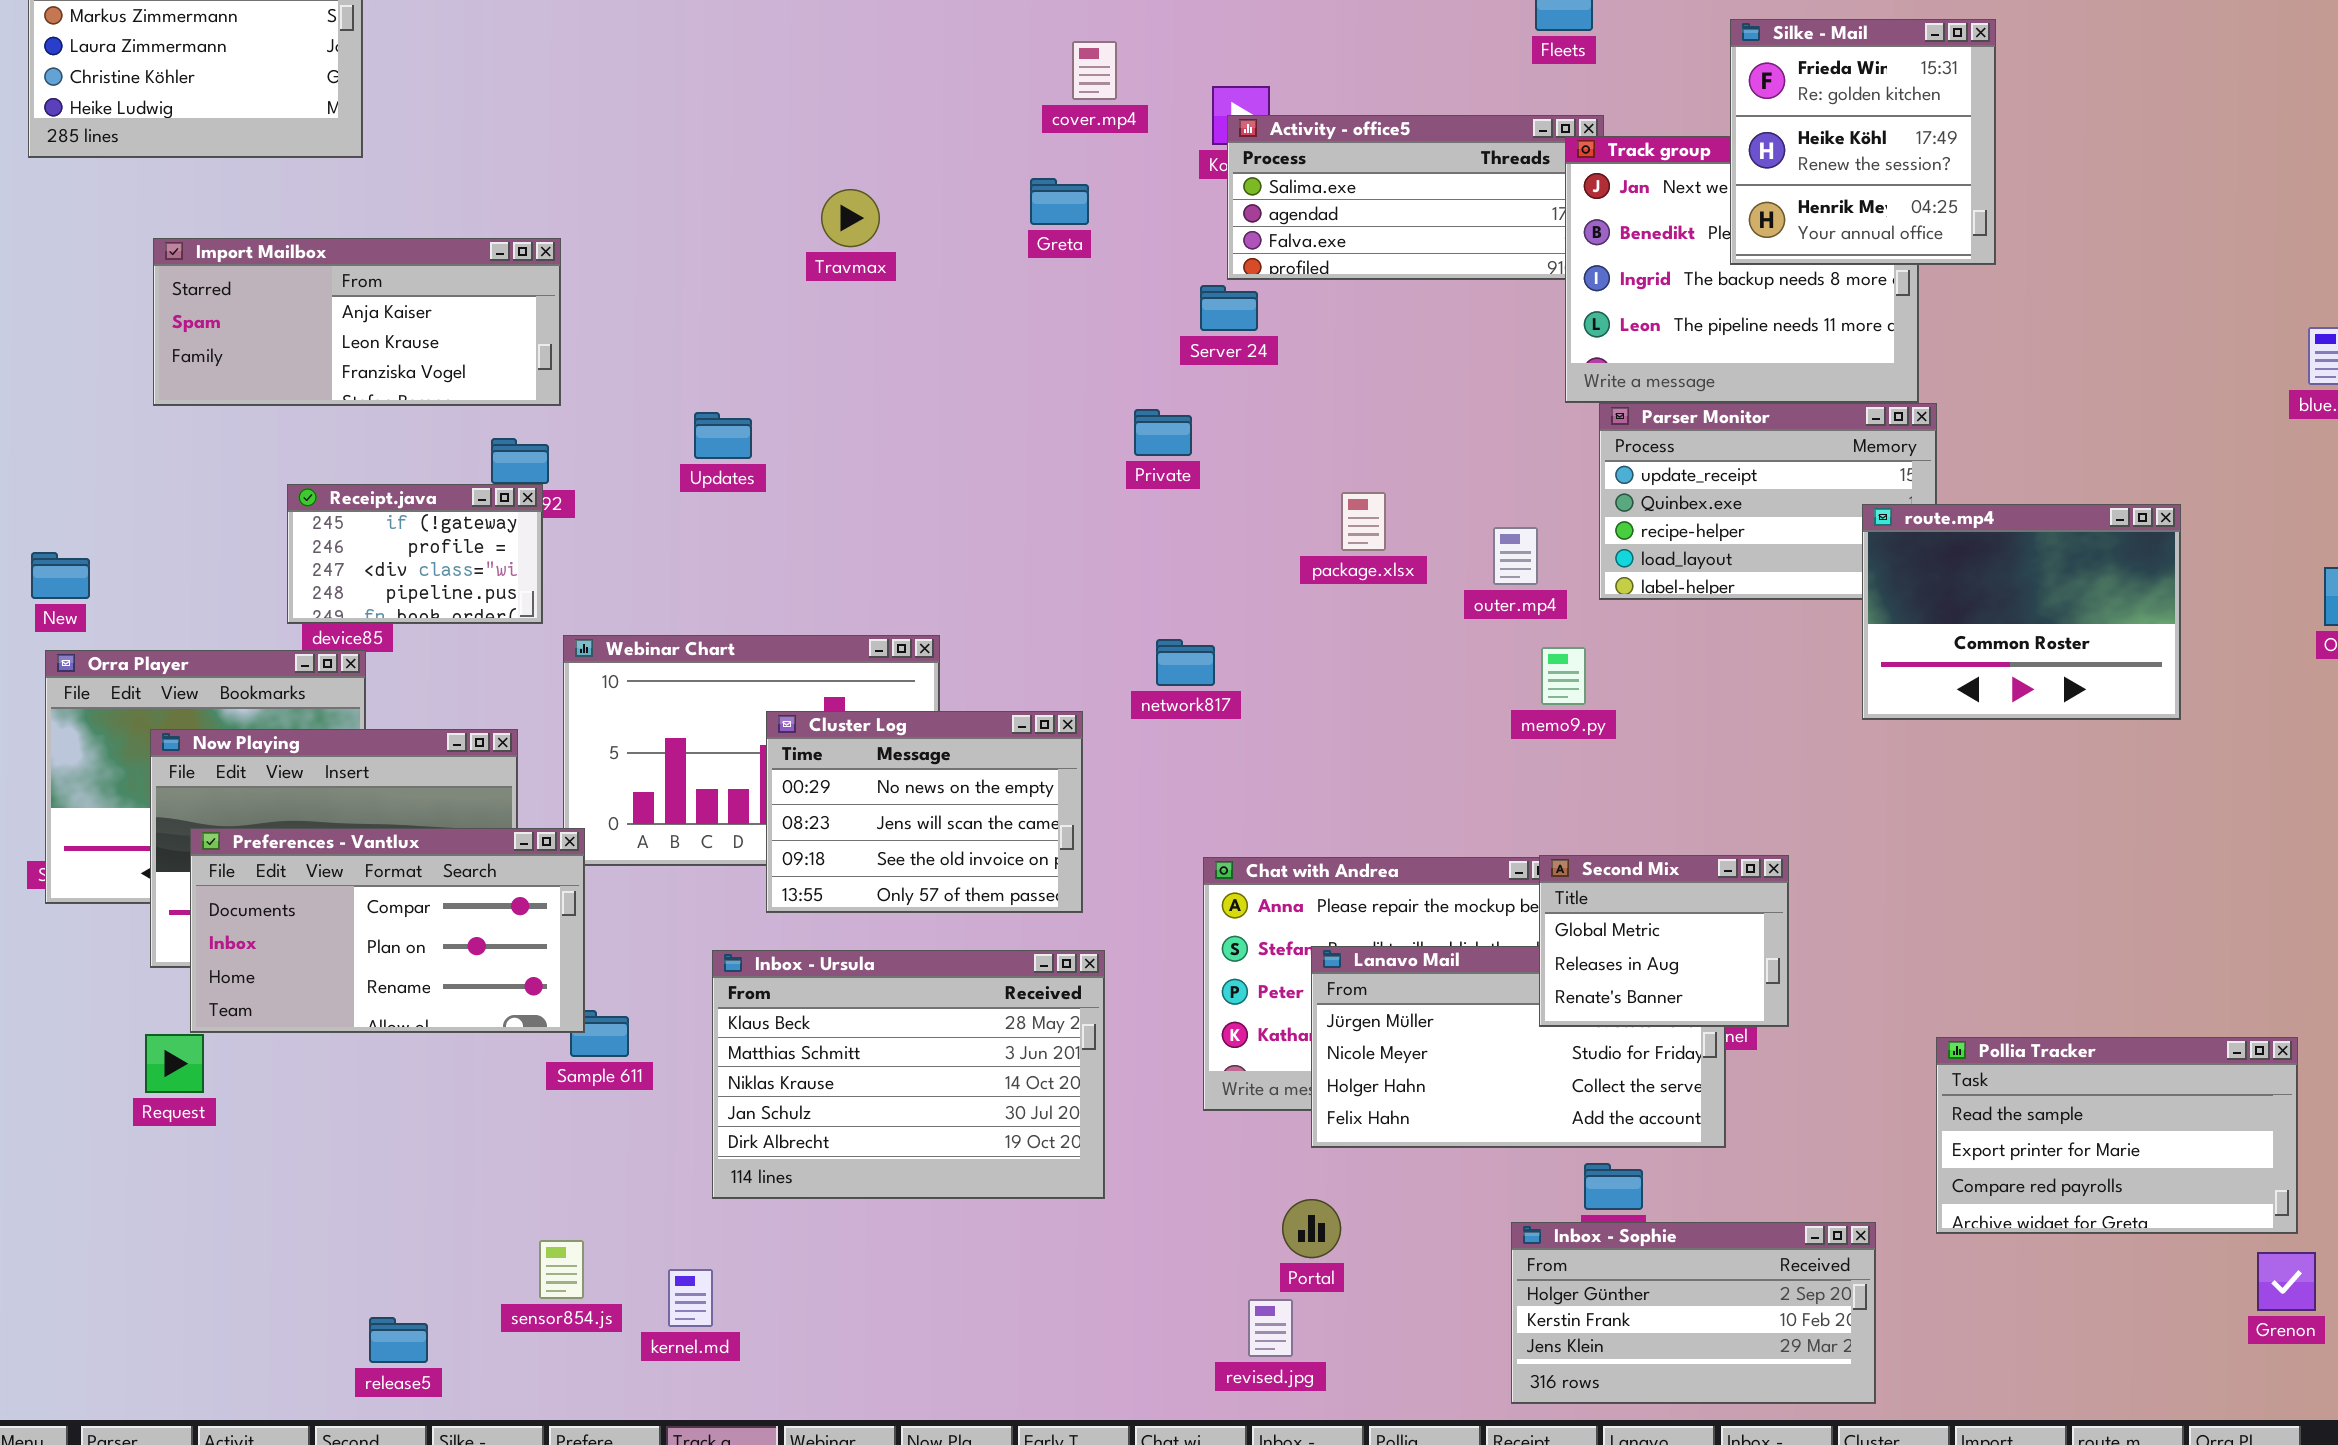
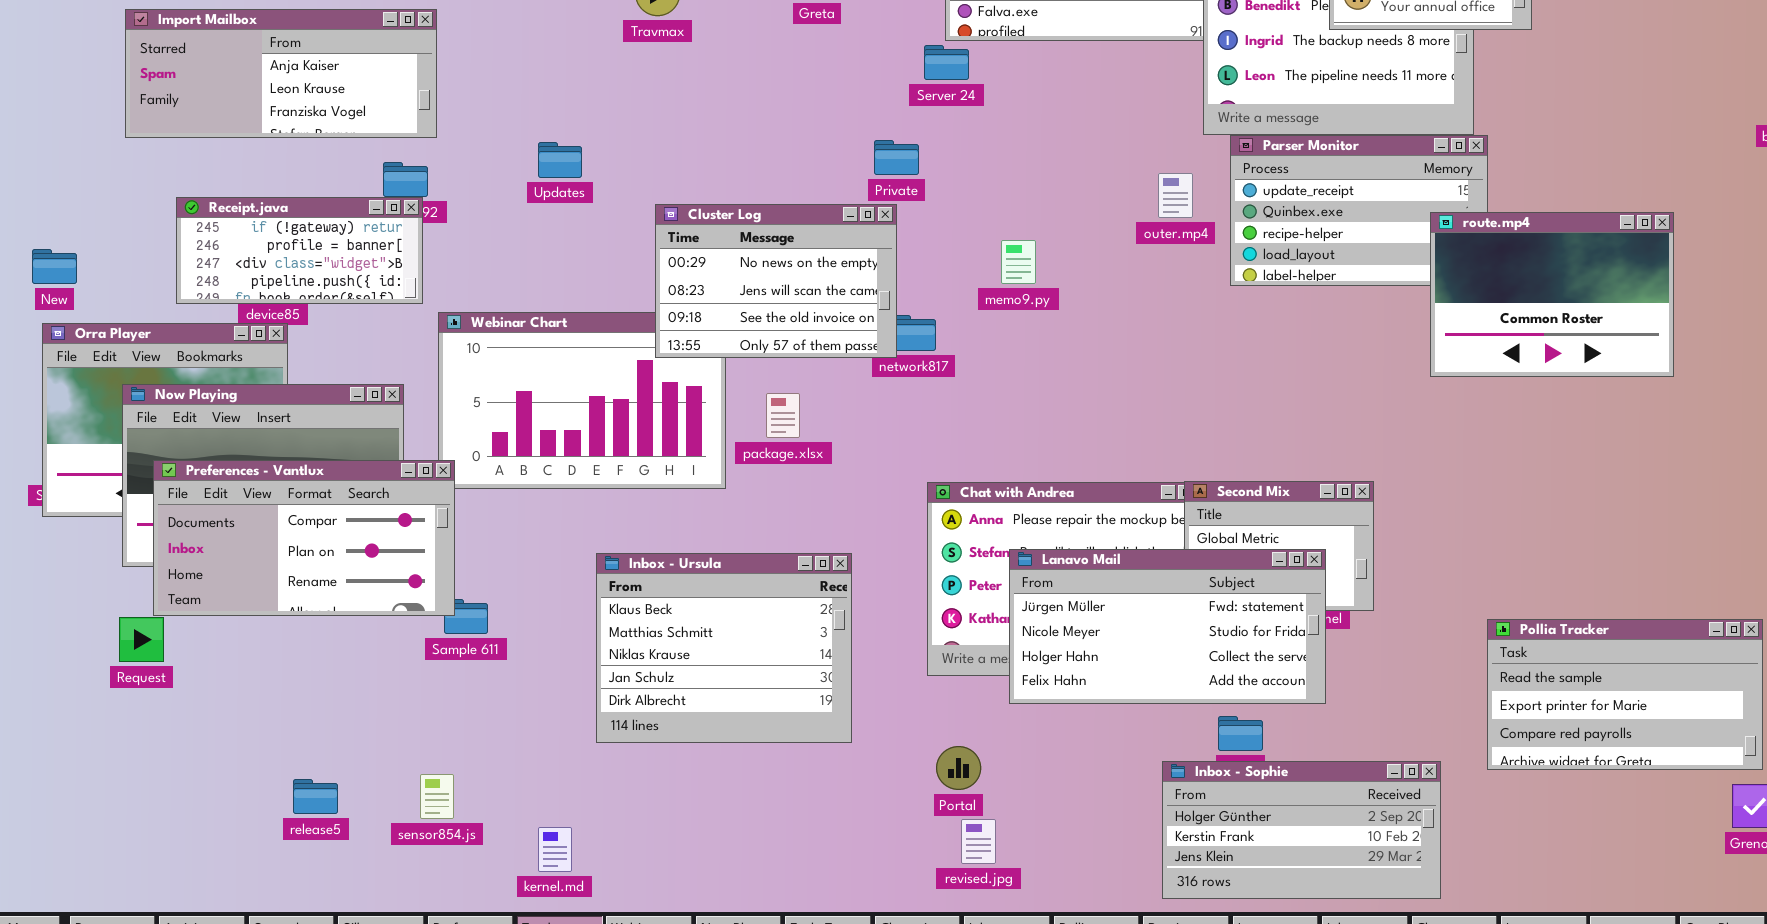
Receipt.java: [287,484,543,624] -> [176,197,423,304], resized
package.xlsx: [1341,492,1386,551] -> [766,393,800,438], moved
outer.mp4: [1493,527,1538,585] -> [1158,173,1193,218], moved
memo9.py: [1541,647,1586,705] -> [1001,240,1036,284], moved
Cluster Log: [766,711,1083,913] -> [655,204,897,358], moved
Lanavo Mail: [1311,946,1726,1148] -> [1009,549,1326,704], raised
Inbox - Ursula: [712,950,1105,1199] -> [596,553,852,743], resized
Portal: [1282,1199,1341,1258] -> [936,746,981,790], moved
kernel.md: [668,1269,713,1327] -> [538,827,572,872], moved
release5: [369,1317,428,1363] -> [293,779,338,814], moved

